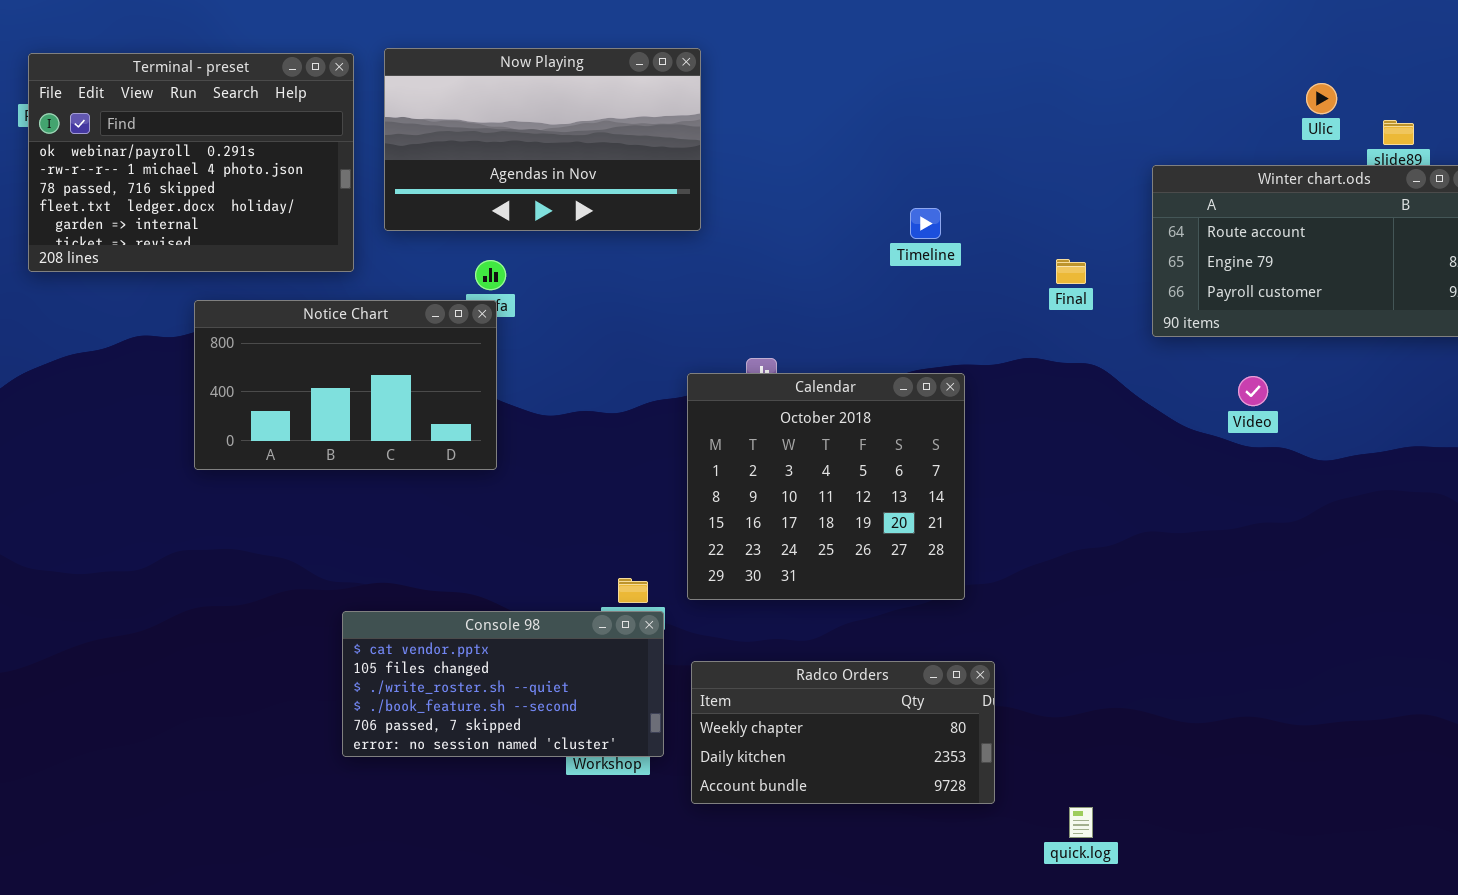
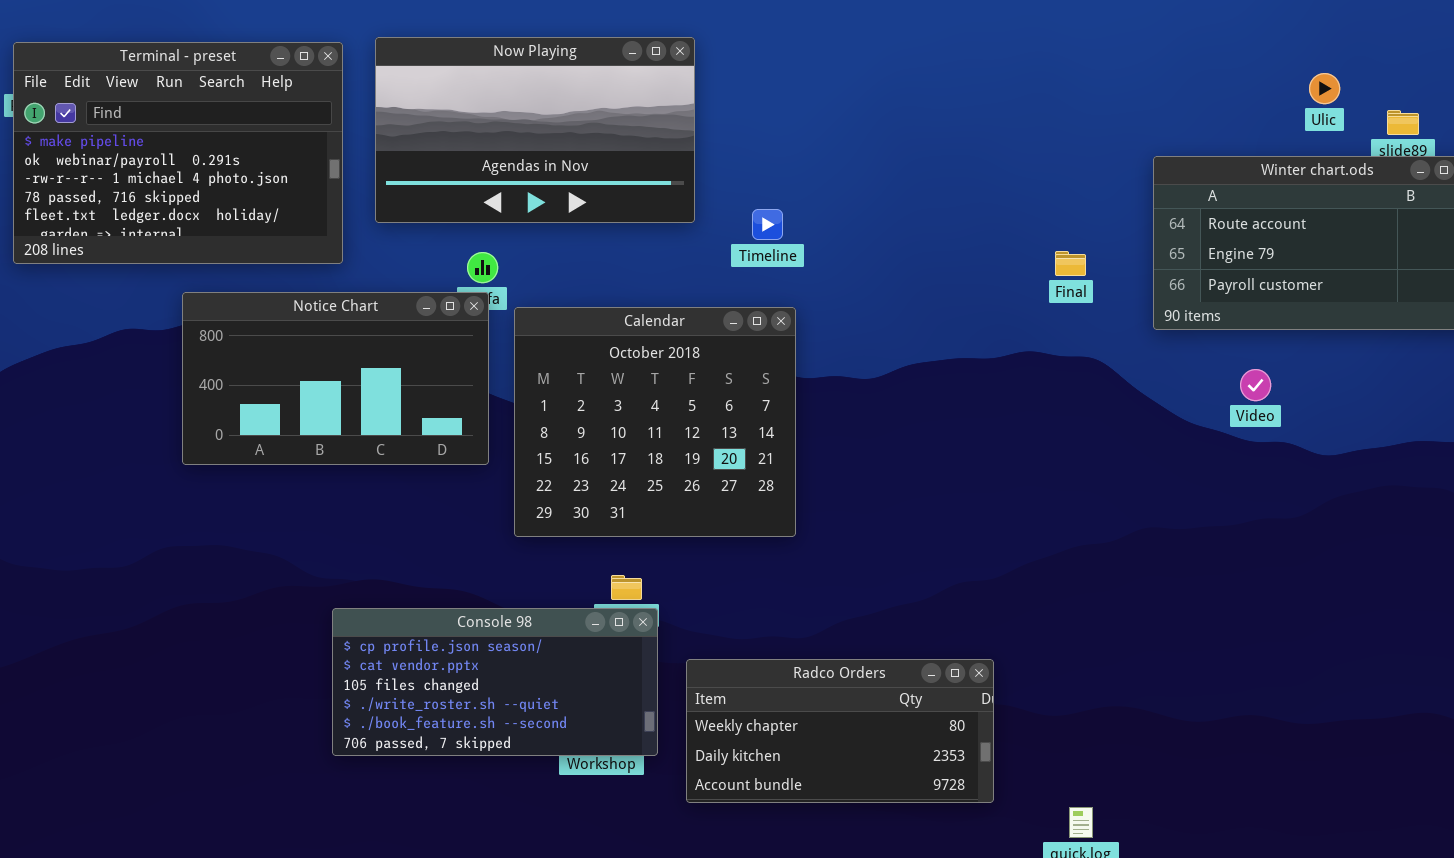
Terminal - preset: [28,53,354,272] -> [13,42,343,264], scrolled up 1 row
Timeline: [910,208,941,239] -> [752,209,783,240], moved
Calendar: [687,373,965,600] -> [514,307,796,537], moved
Console 98: [342,611,664,757] -> [332,608,658,756], scrolled up 1 row

